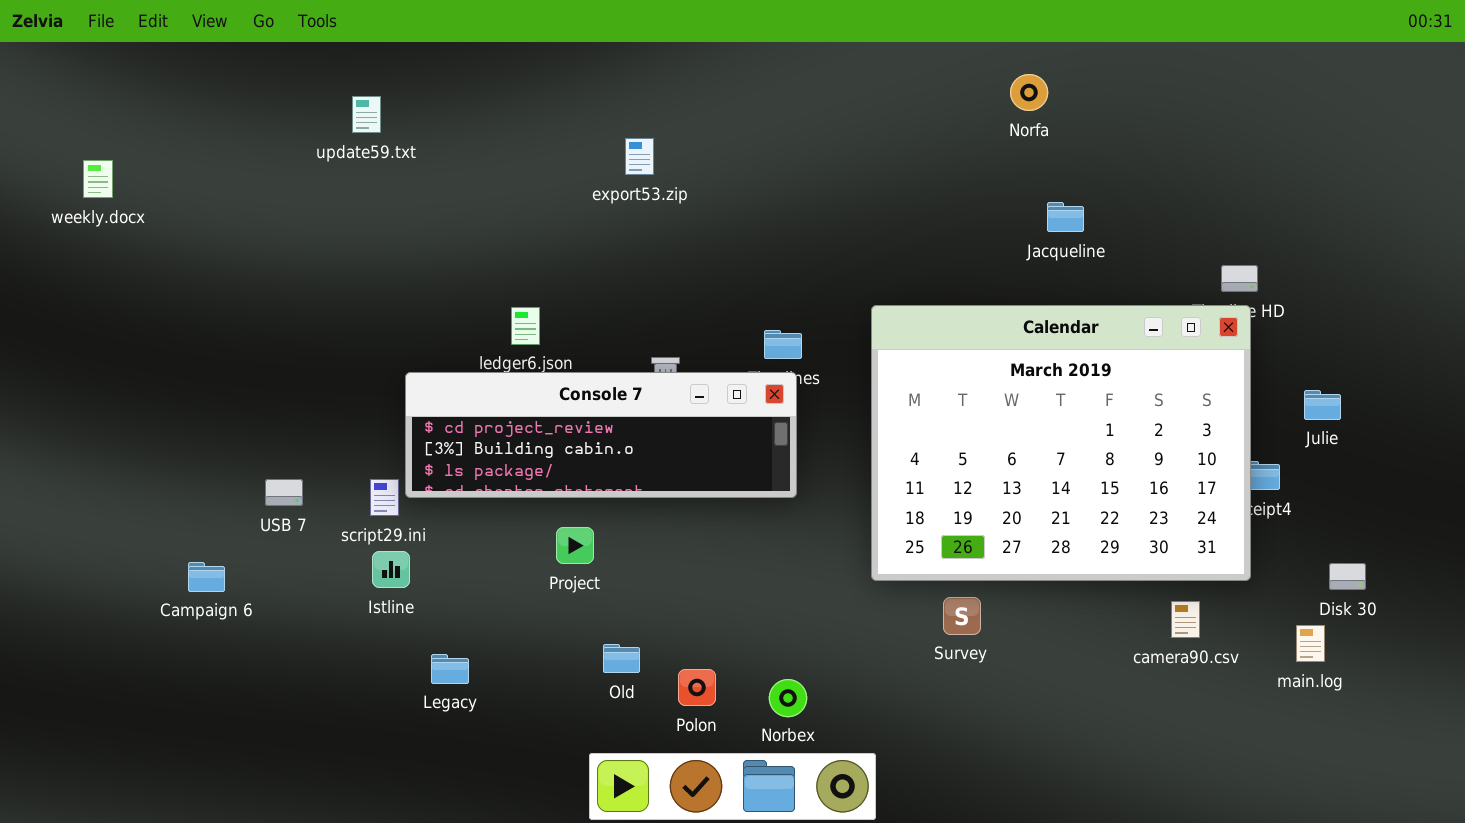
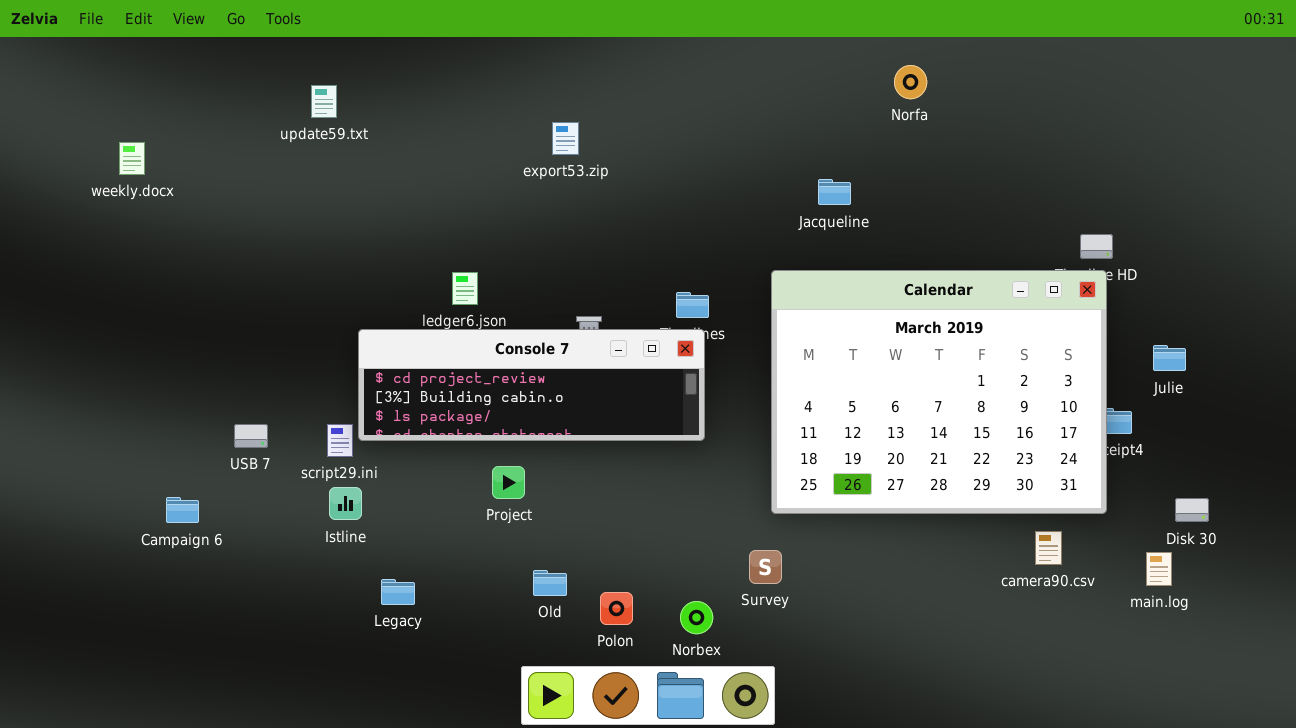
weekly.docx: [83,160,113,198] -> [119,142,145,175], moved
Jacqueline: [1047,202,1084,232] -> [818,179,851,205], moved
Survey: [943,597,981,635] -> [749,550,782,584], moved

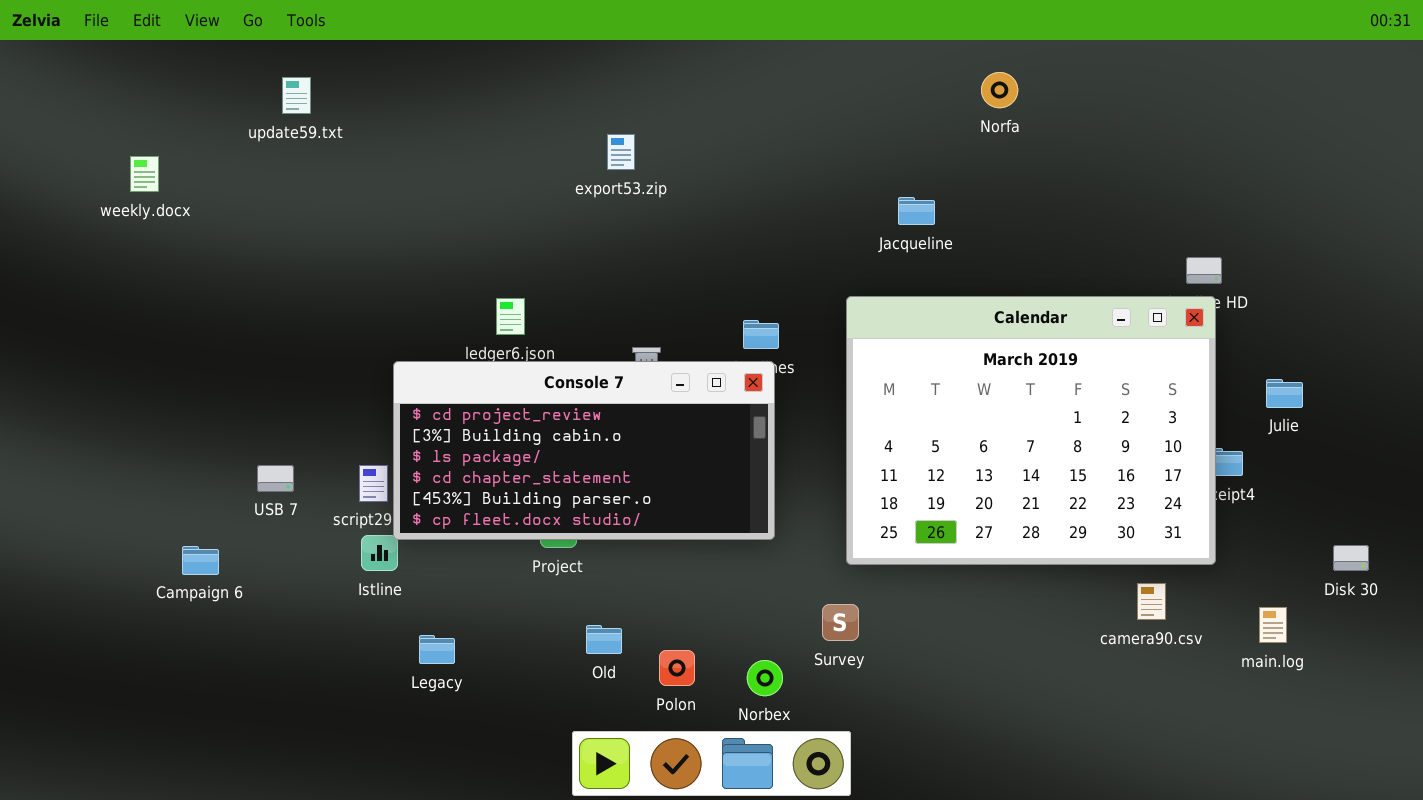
update59.txt: [311,85,337,118] -> [282,77,311,114], moved
Console 7: [358,329,705,441] -> [393,361,775,540], resized
Disk 30: [1175,498,1209,522] -> [1333,545,1369,571], moved

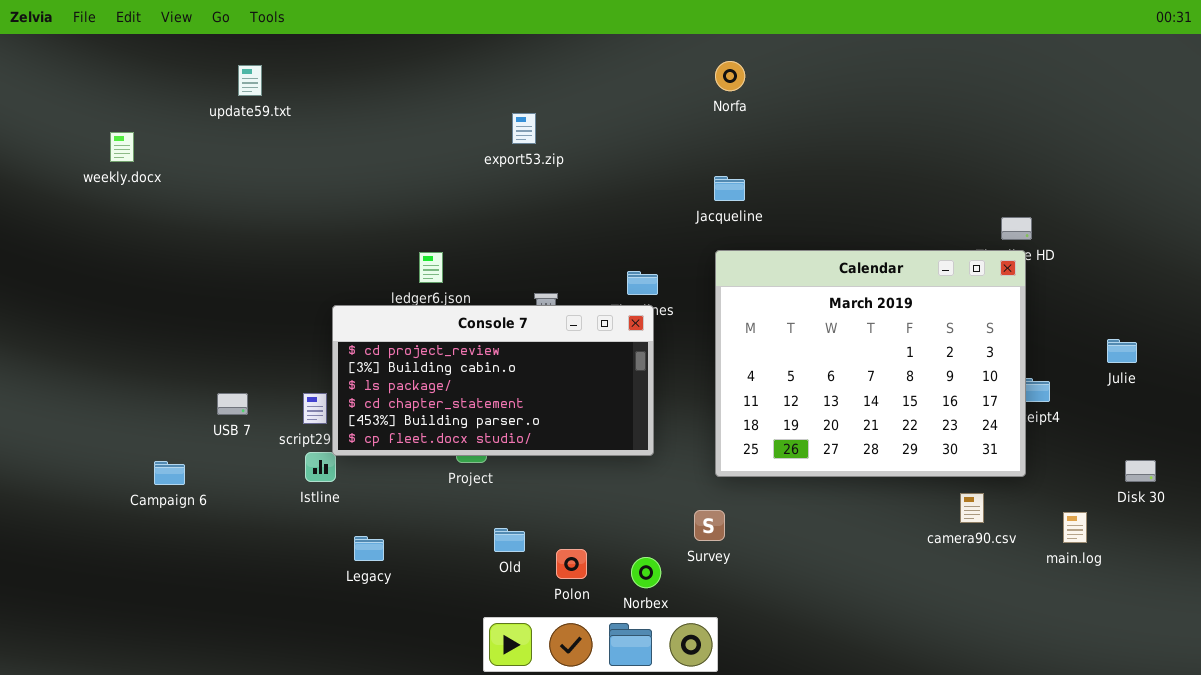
Norfa: [981,72,1018,108] -> [715,61,745,91], moved
Jacqueline: [898,197,935,225] -> [714,176,745,201], moved
Julie: [1266,379,1303,408] -> [1107,339,1137,363], moved

